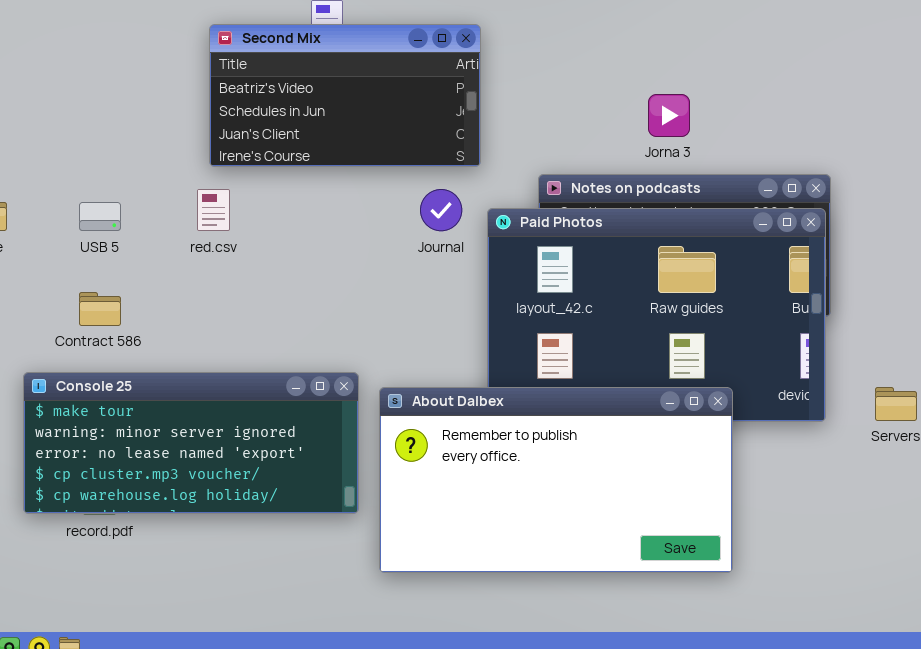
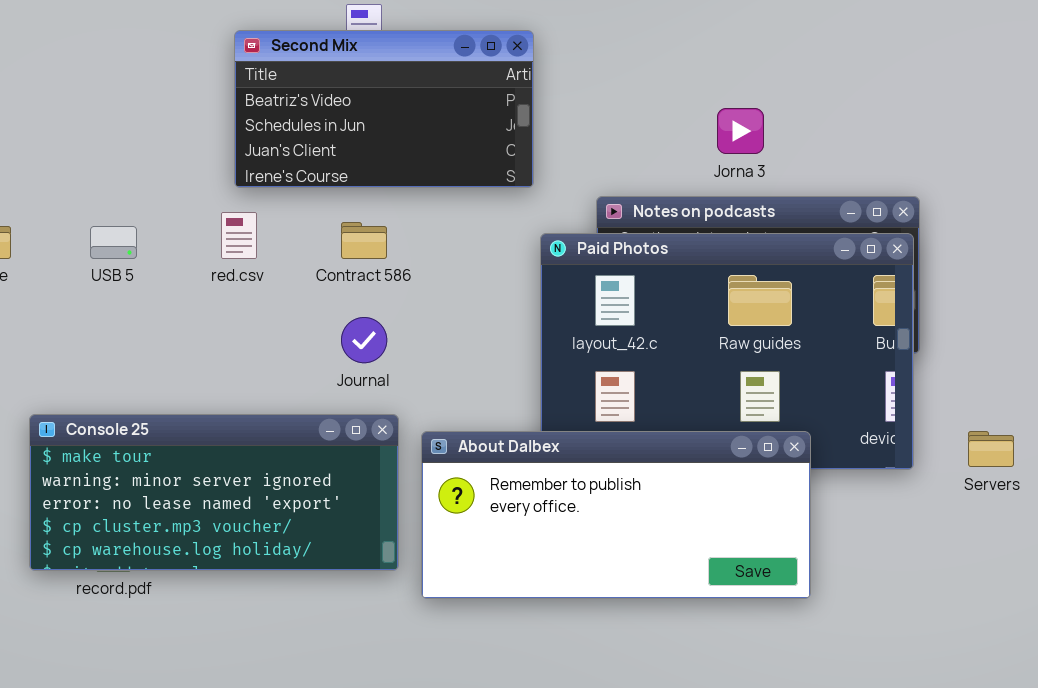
Journal: [420,189,462,231] -> [341,317,387,363], moved
Contract 586: [79,292,121,326] -> [341,222,387,259], moved
About Dalbex: [379,387,733,573] -> [421,431,811,599], resized

